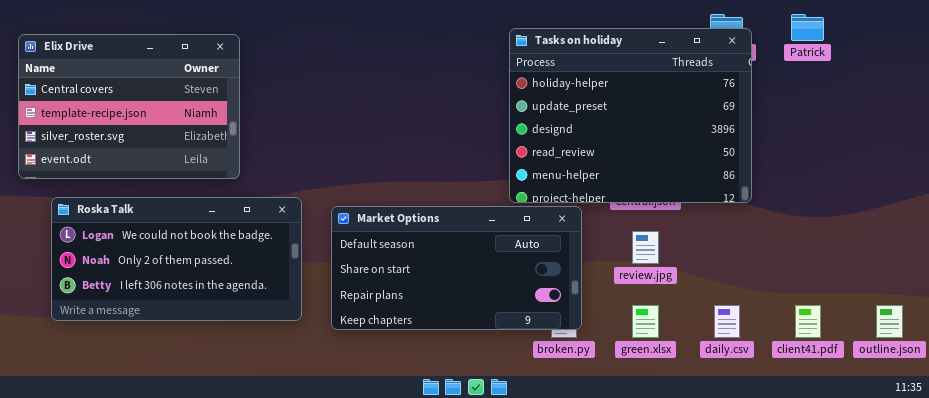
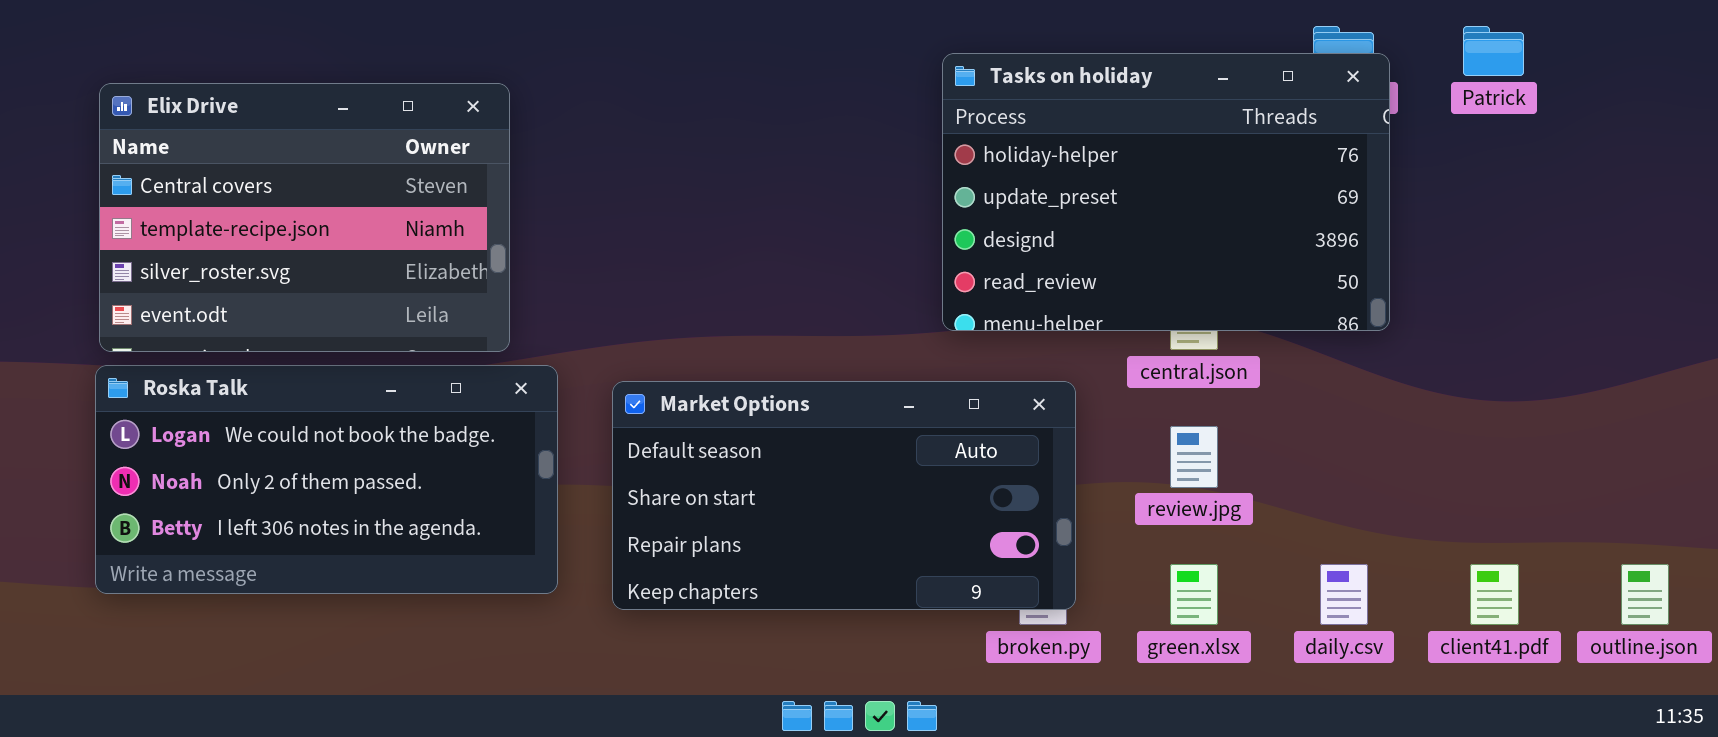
Tasks on holiday: [509,28,752,203] -> [942,53,1390,331], resized
Elix Drive: [18,34,240,179] -> [99,83,510,352], moved

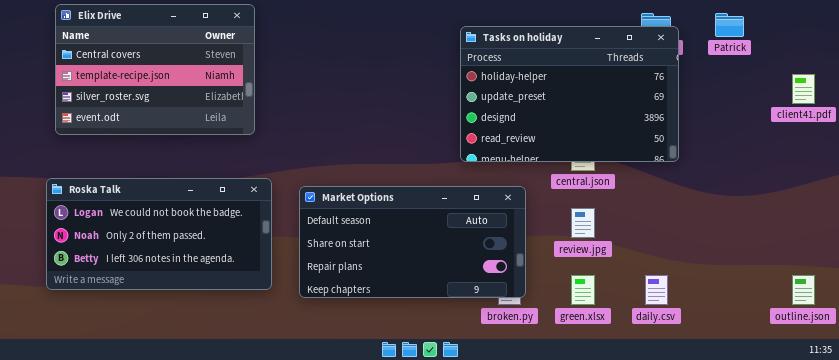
Elix Drive: [99,83,510,352] -> [55,4,255,135], moved
client41.pdf: [1470,564,1519,625] -> [792,74,815,104], moved

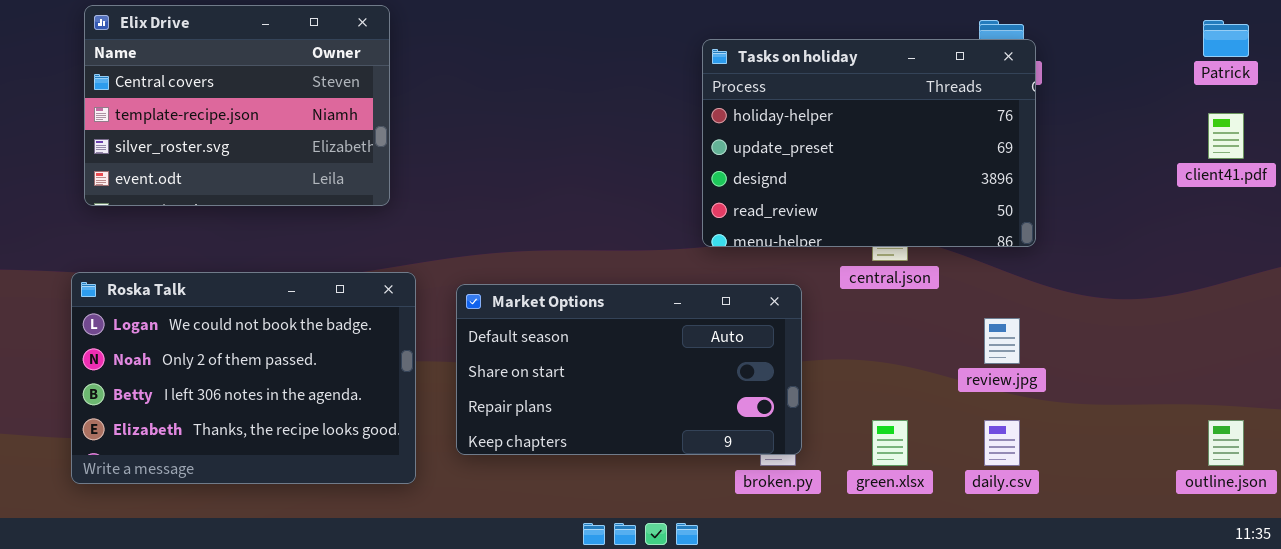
Patrick: [715,13,744,37] -> [1203,20,1249,57], moved
Roska Talk: [46,178,272,290] -> [71,272,416,484], resized
review.jpg: [571,208,595,238] -> [984,318,1020,364], moved

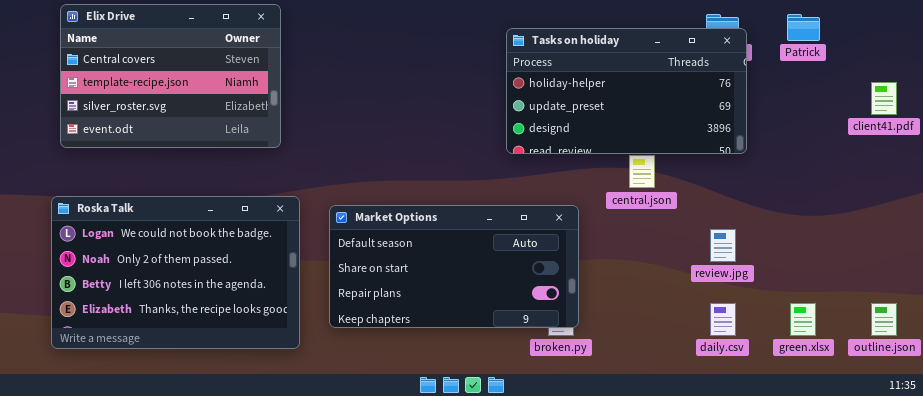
Patrick: [1203,20,1249,57] -> [787,14,820,41], moved
Tasks on holiday: [702,39,1036,247] -> [506,28,747,154], resized
green.xlsx: [872,420,908,466] -> [790,303,816,336], moved

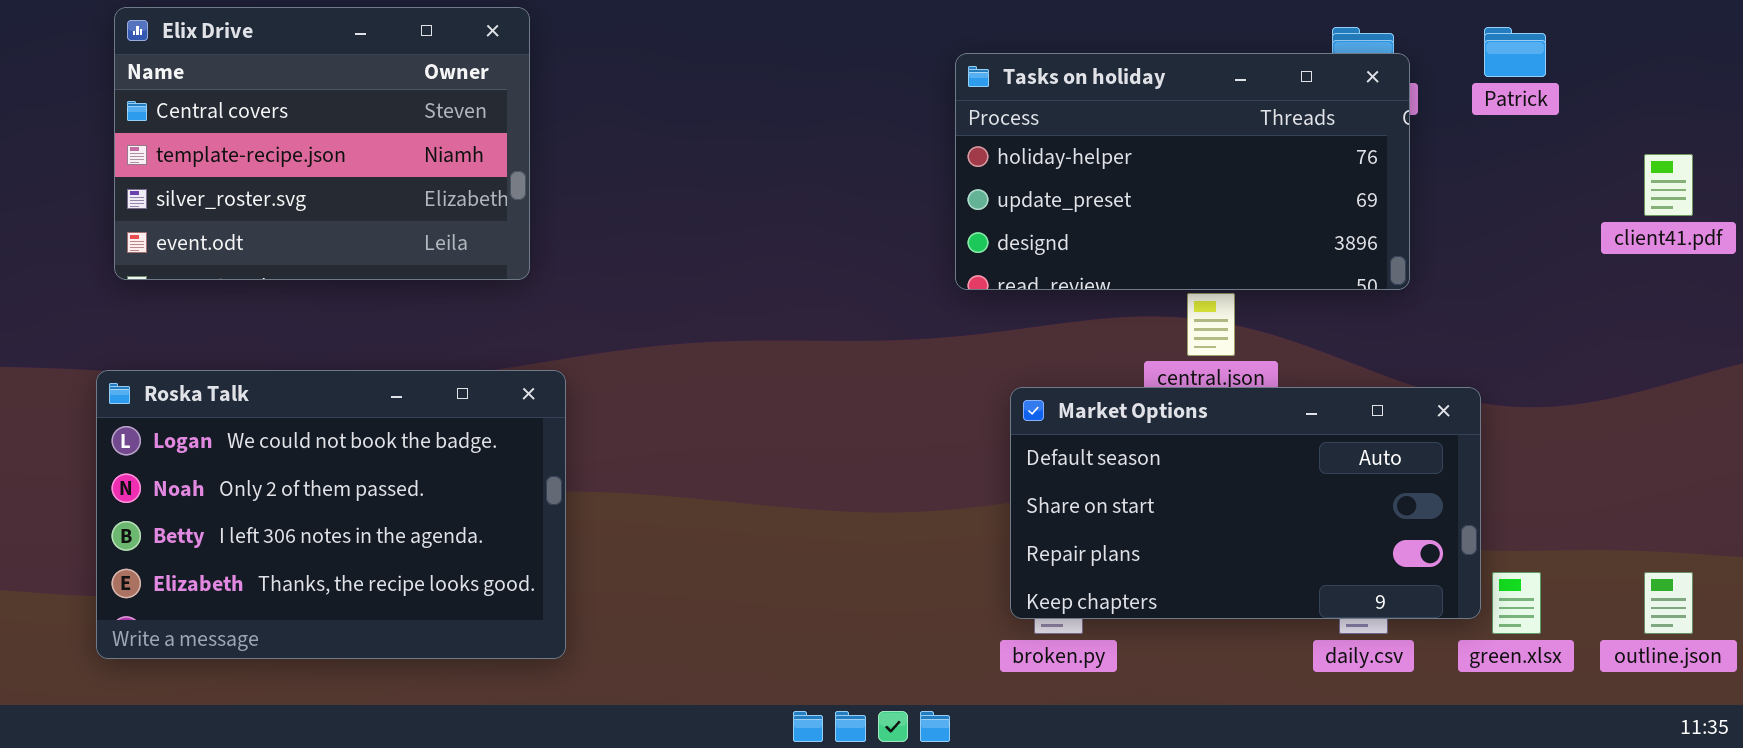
Market Options: [329,205,579,328] -> [1010,387,1481,619], moved

